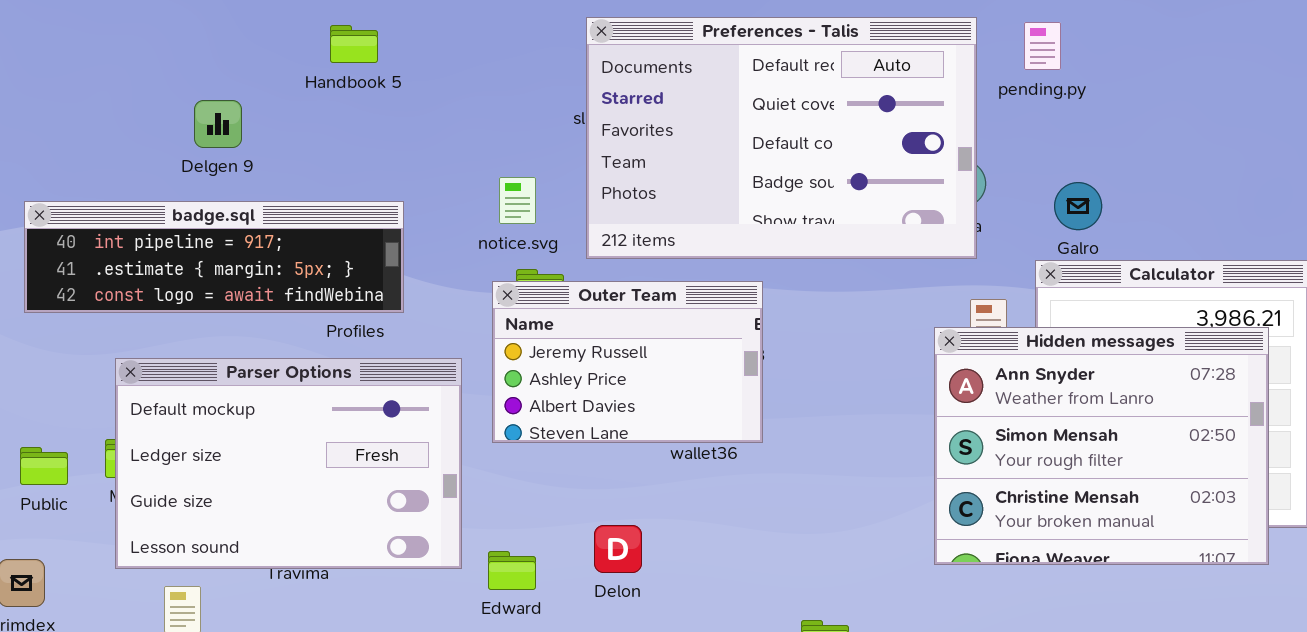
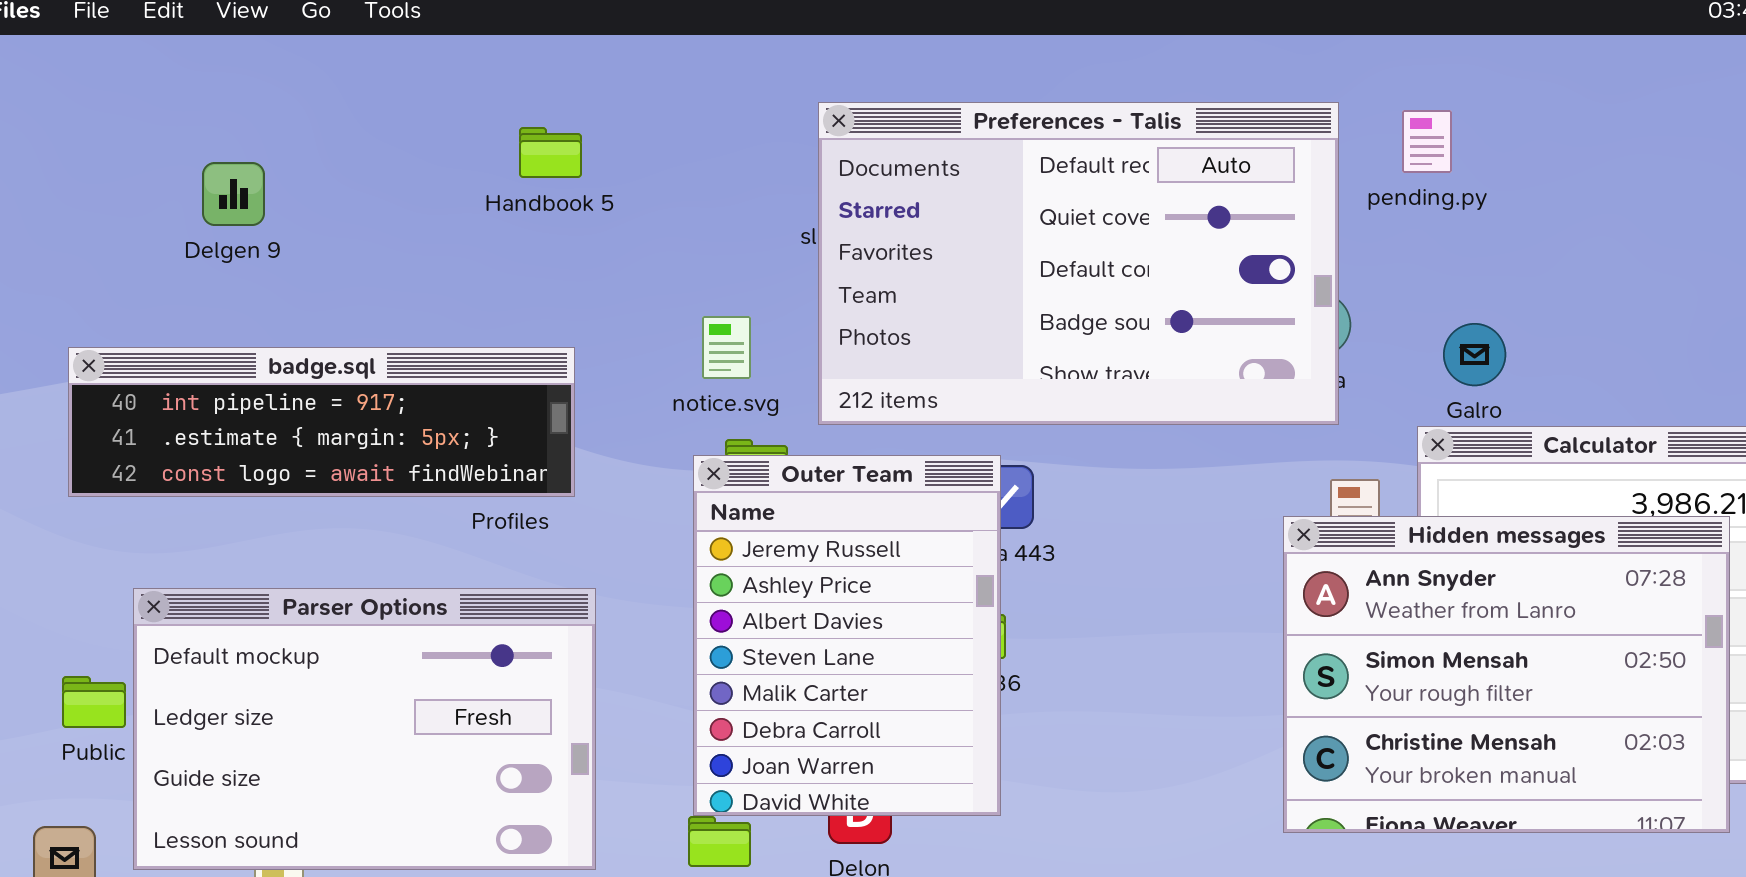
Handbook 5: [330,25,378,63] -> [519,127,582,178], moved
Delgen 9: [194,100,242,148] -> [202,162,265,226], moved
Outer Team: [492,281,763,443] -> [693,455,1001,816], resized
Parser Options: [115,358,462,569] -> [133,588,596,870], moved

